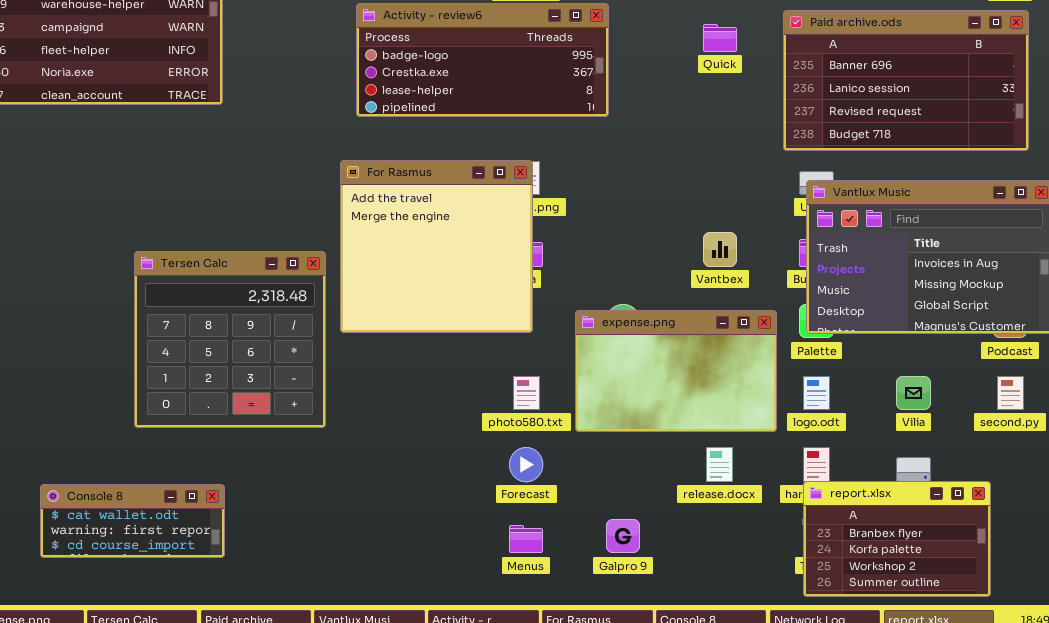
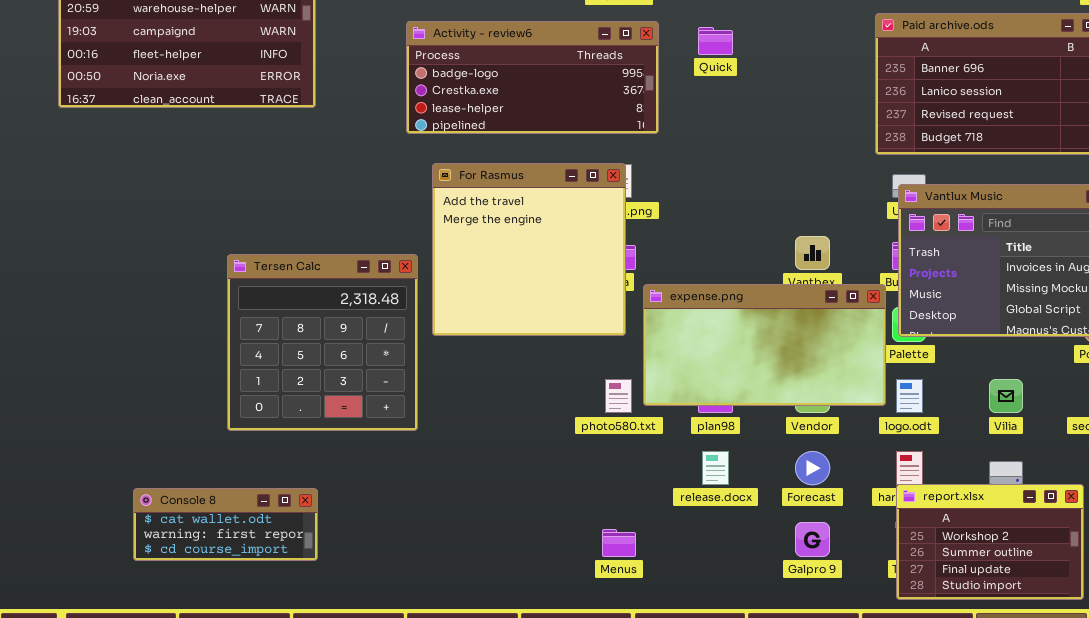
Activity - review6: [356,3,609,117] -> [406,21,659,134], moved
Quick: [703,24,737,52] -> [698,27,733,55], moved
expense.png: [575,310,777,432] -> [643,284,886,406], moved, resized
Forecast: [509,447,543,482] -> [795,451,830,485], moved
release.docx: [706,447,733,482] -> [702,451,729,485], moved
report.xlsx: [803,481,991,597] -> [896,484,1084,600], scrolled down 2 rows
Galpro 9: [606,519,640,553] -> [795,522,830,557], moved

